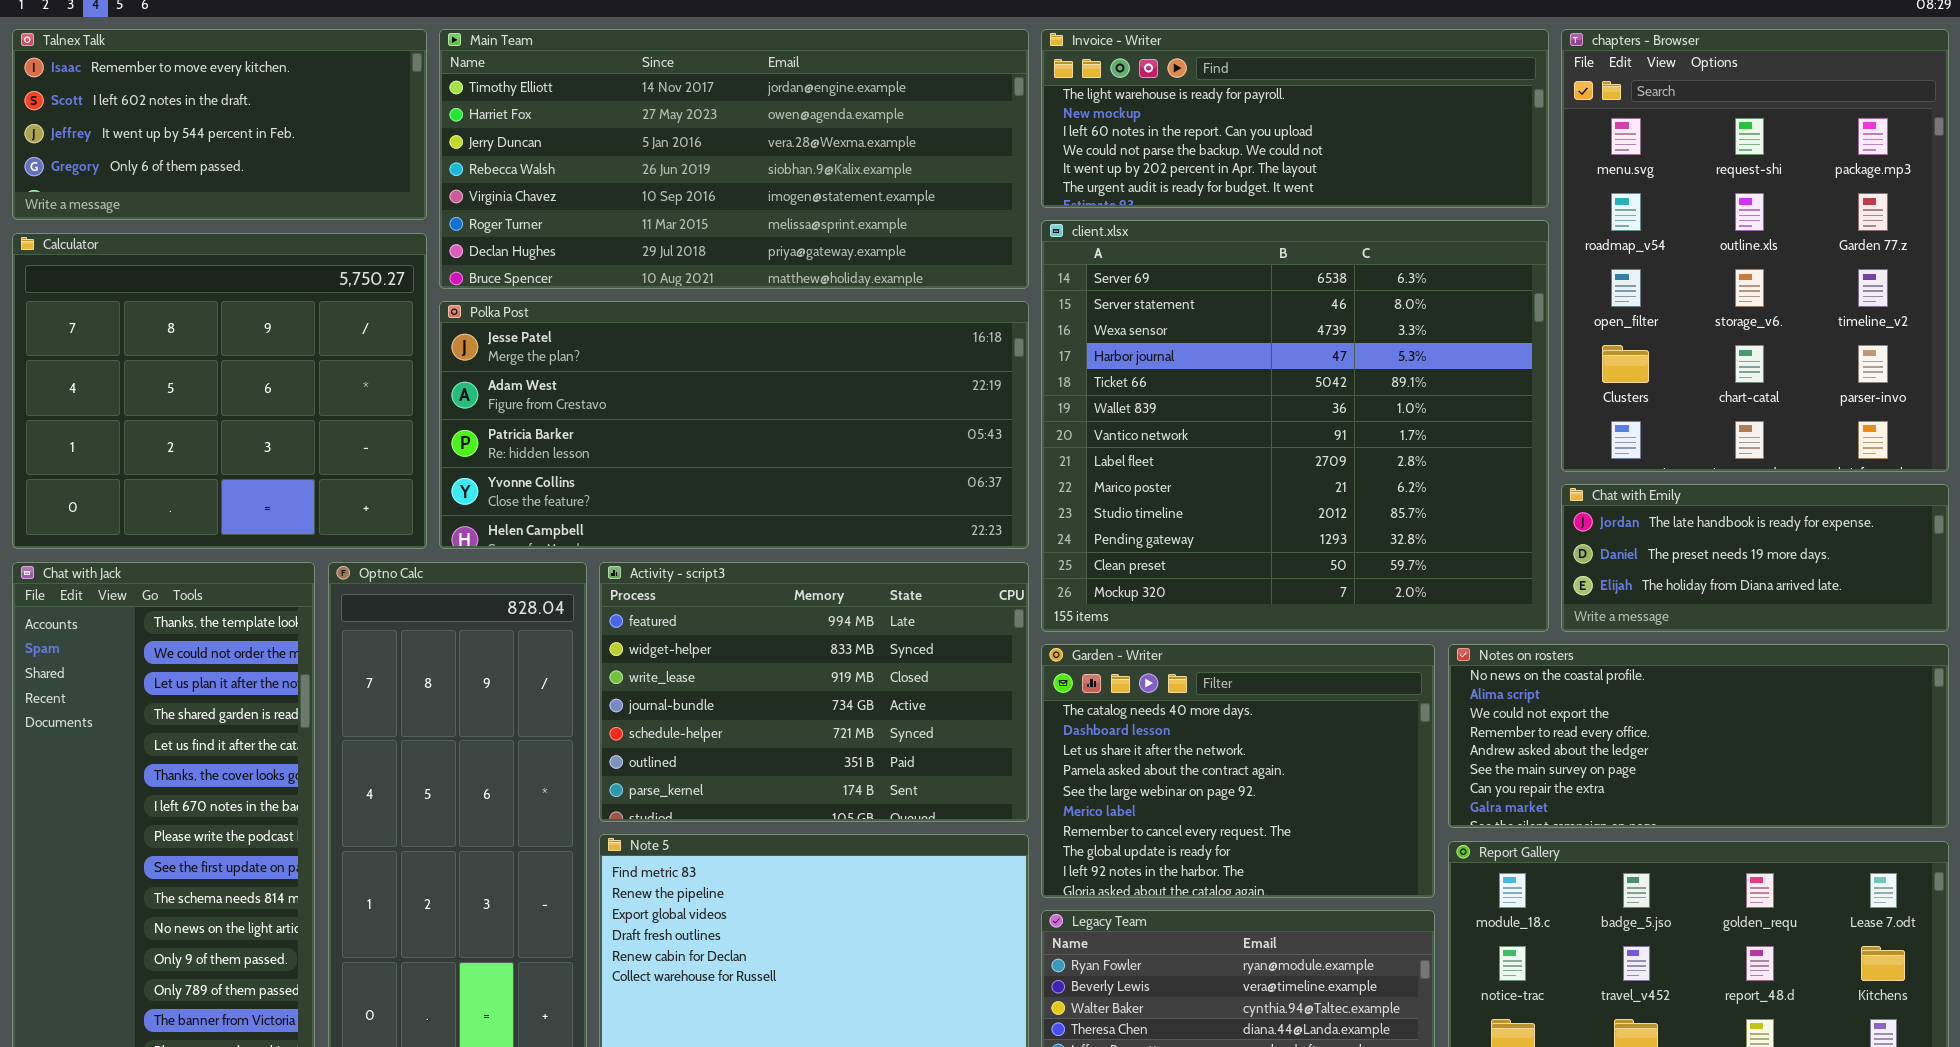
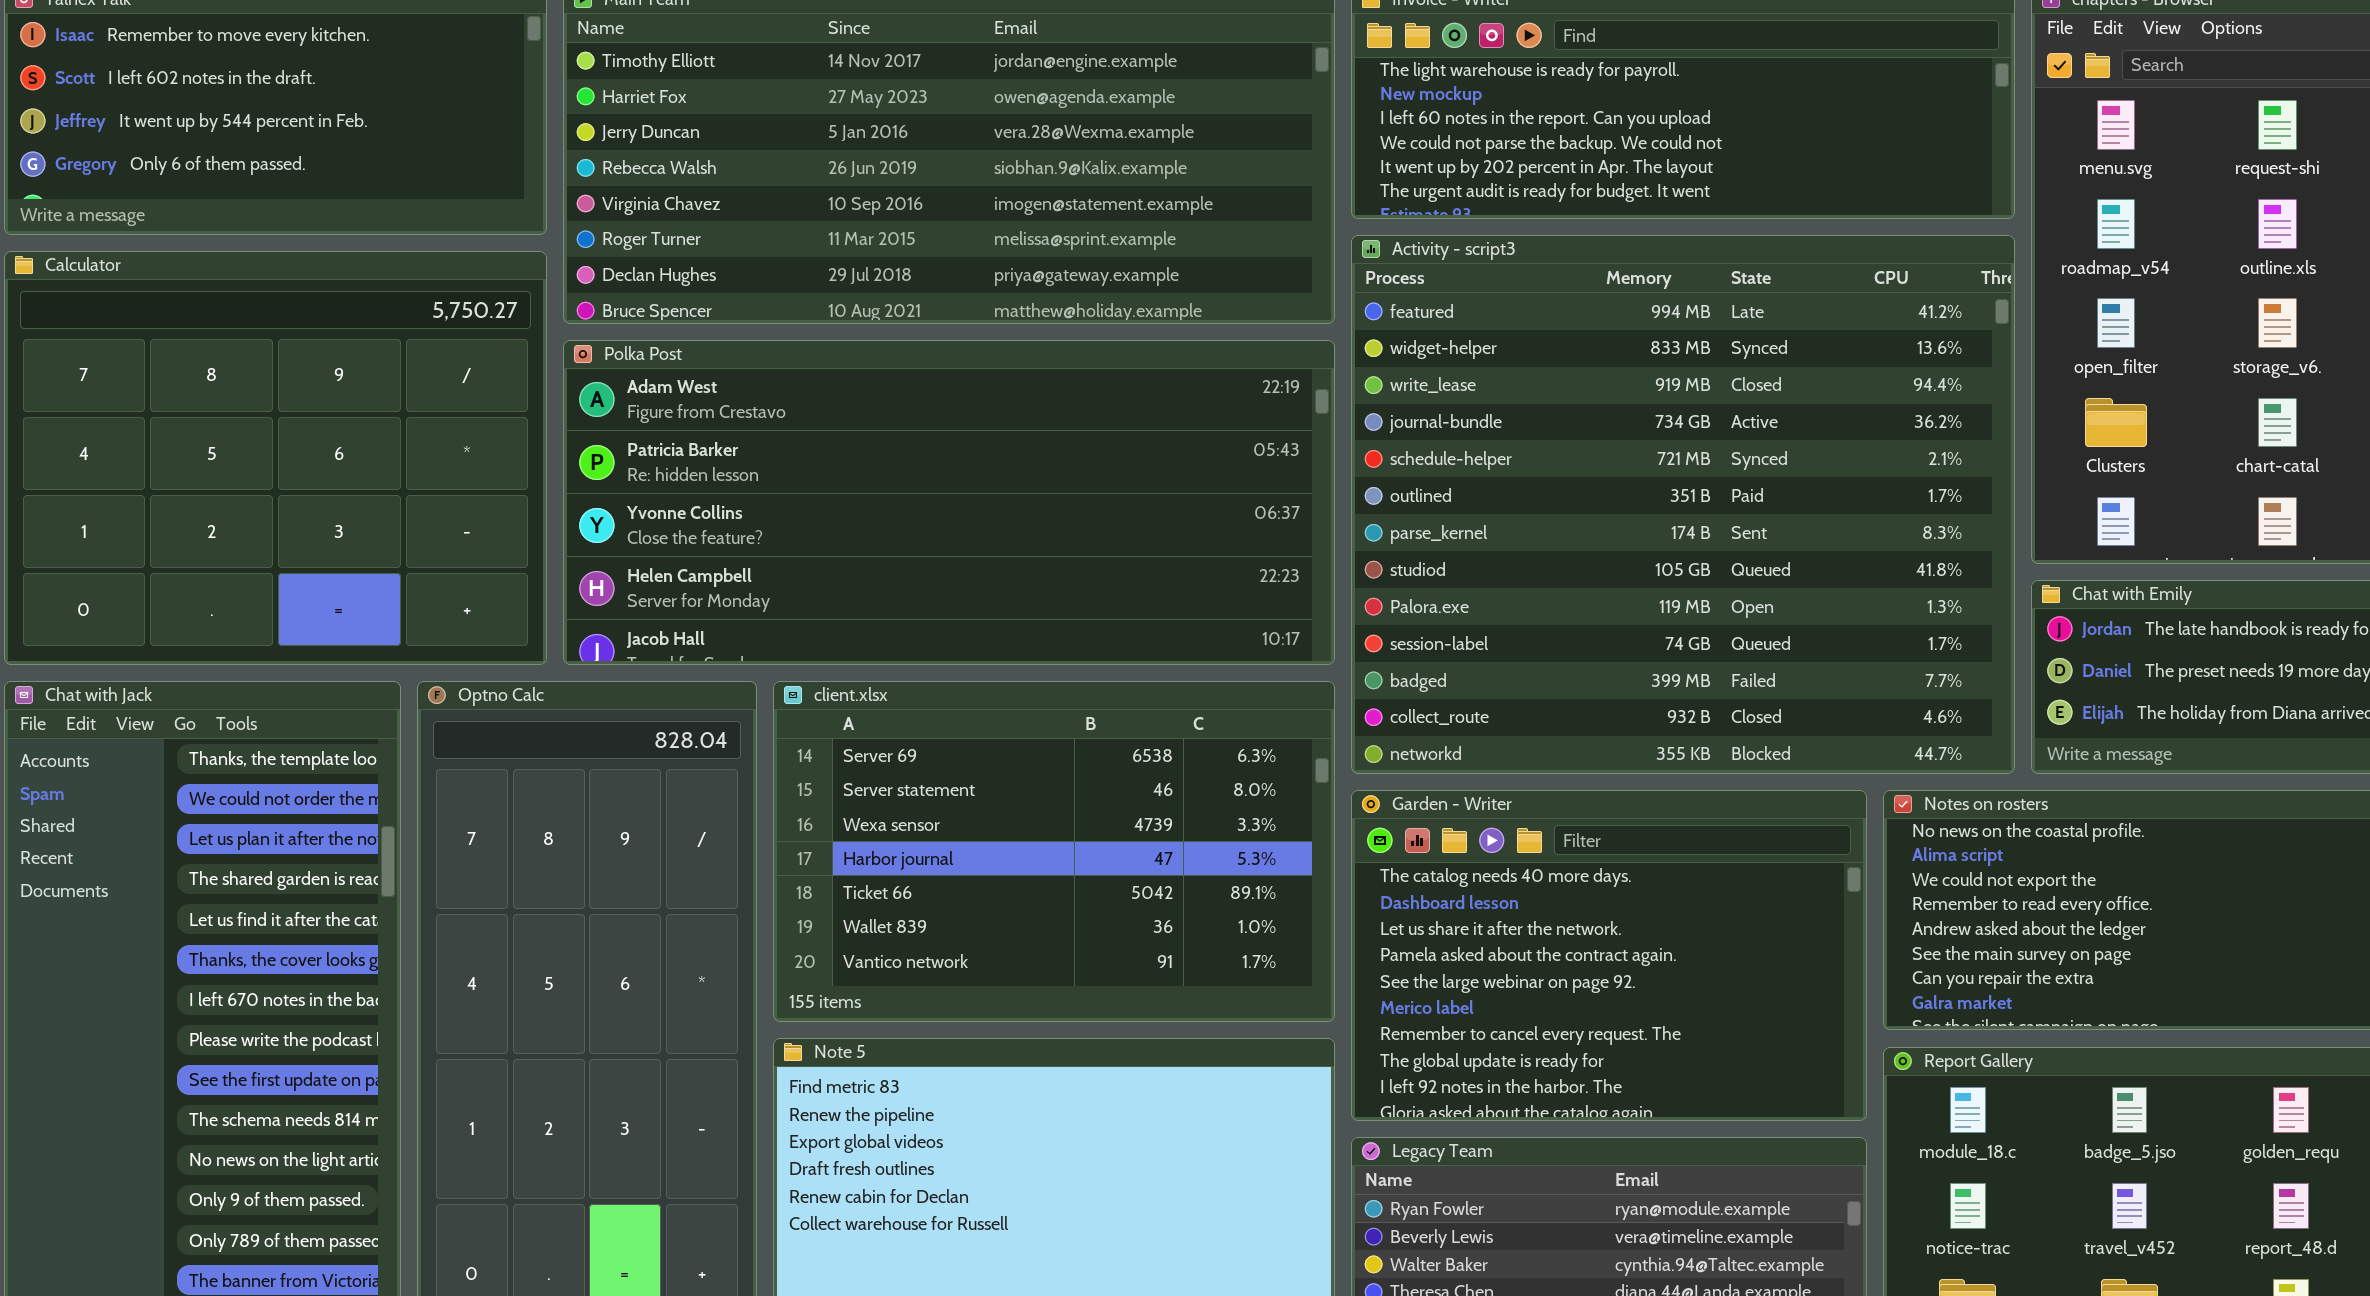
client.xlsx: [1041,220,1549,632] -> [773,681,1335,1022], moved, resized
Polka Post: [439,301,1029,549] -> [563,340,1335,665], scrolled down 1 row
Activity - script3: [599,562,1029,822] -> [1351,235,2015,774], moved, resized

